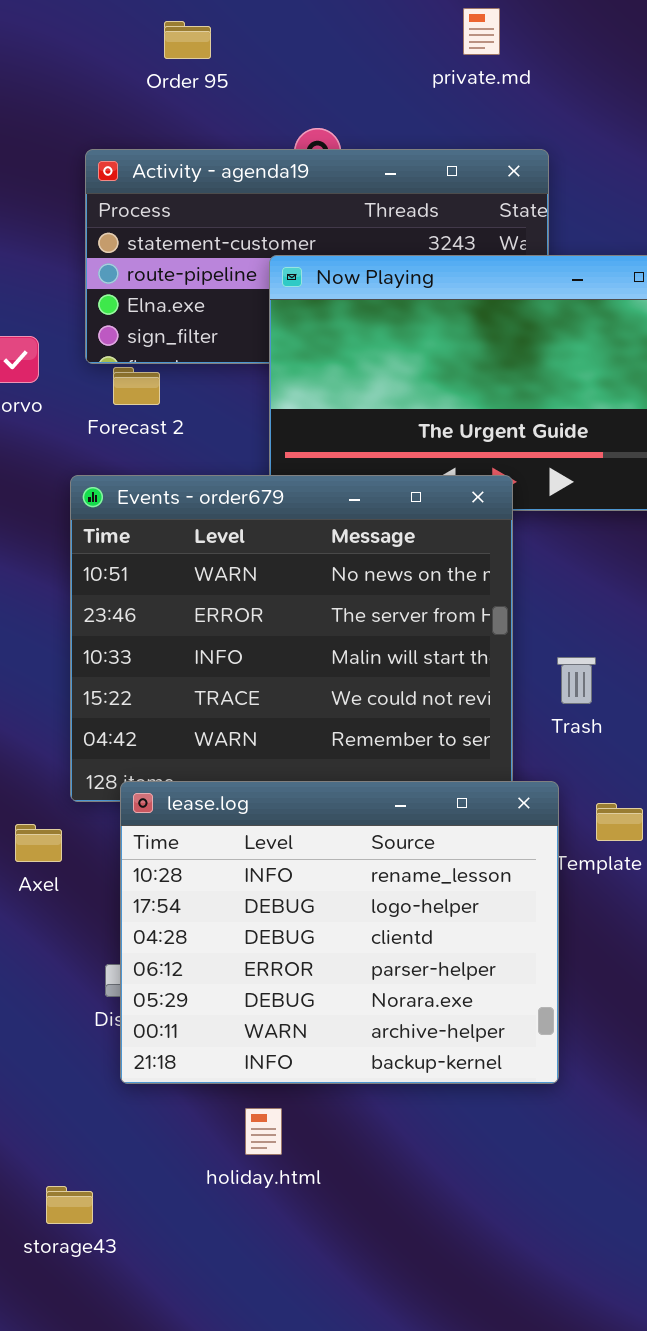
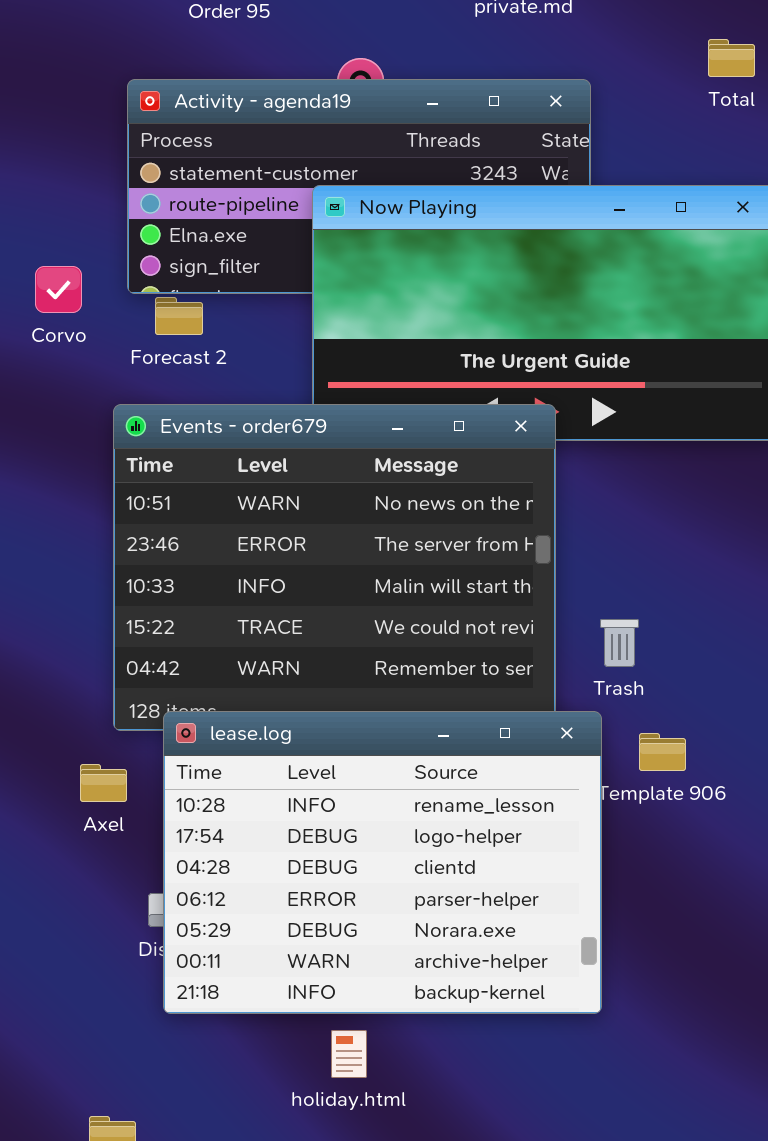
Trash: [557,657,596,704] -> [600,619,639,667], moved
Axel: [15,824,62,862] -> [80,764,127,802], moved
holiday.html: [245,1108,282,1155] -> [331,1030,367,1078], moved

